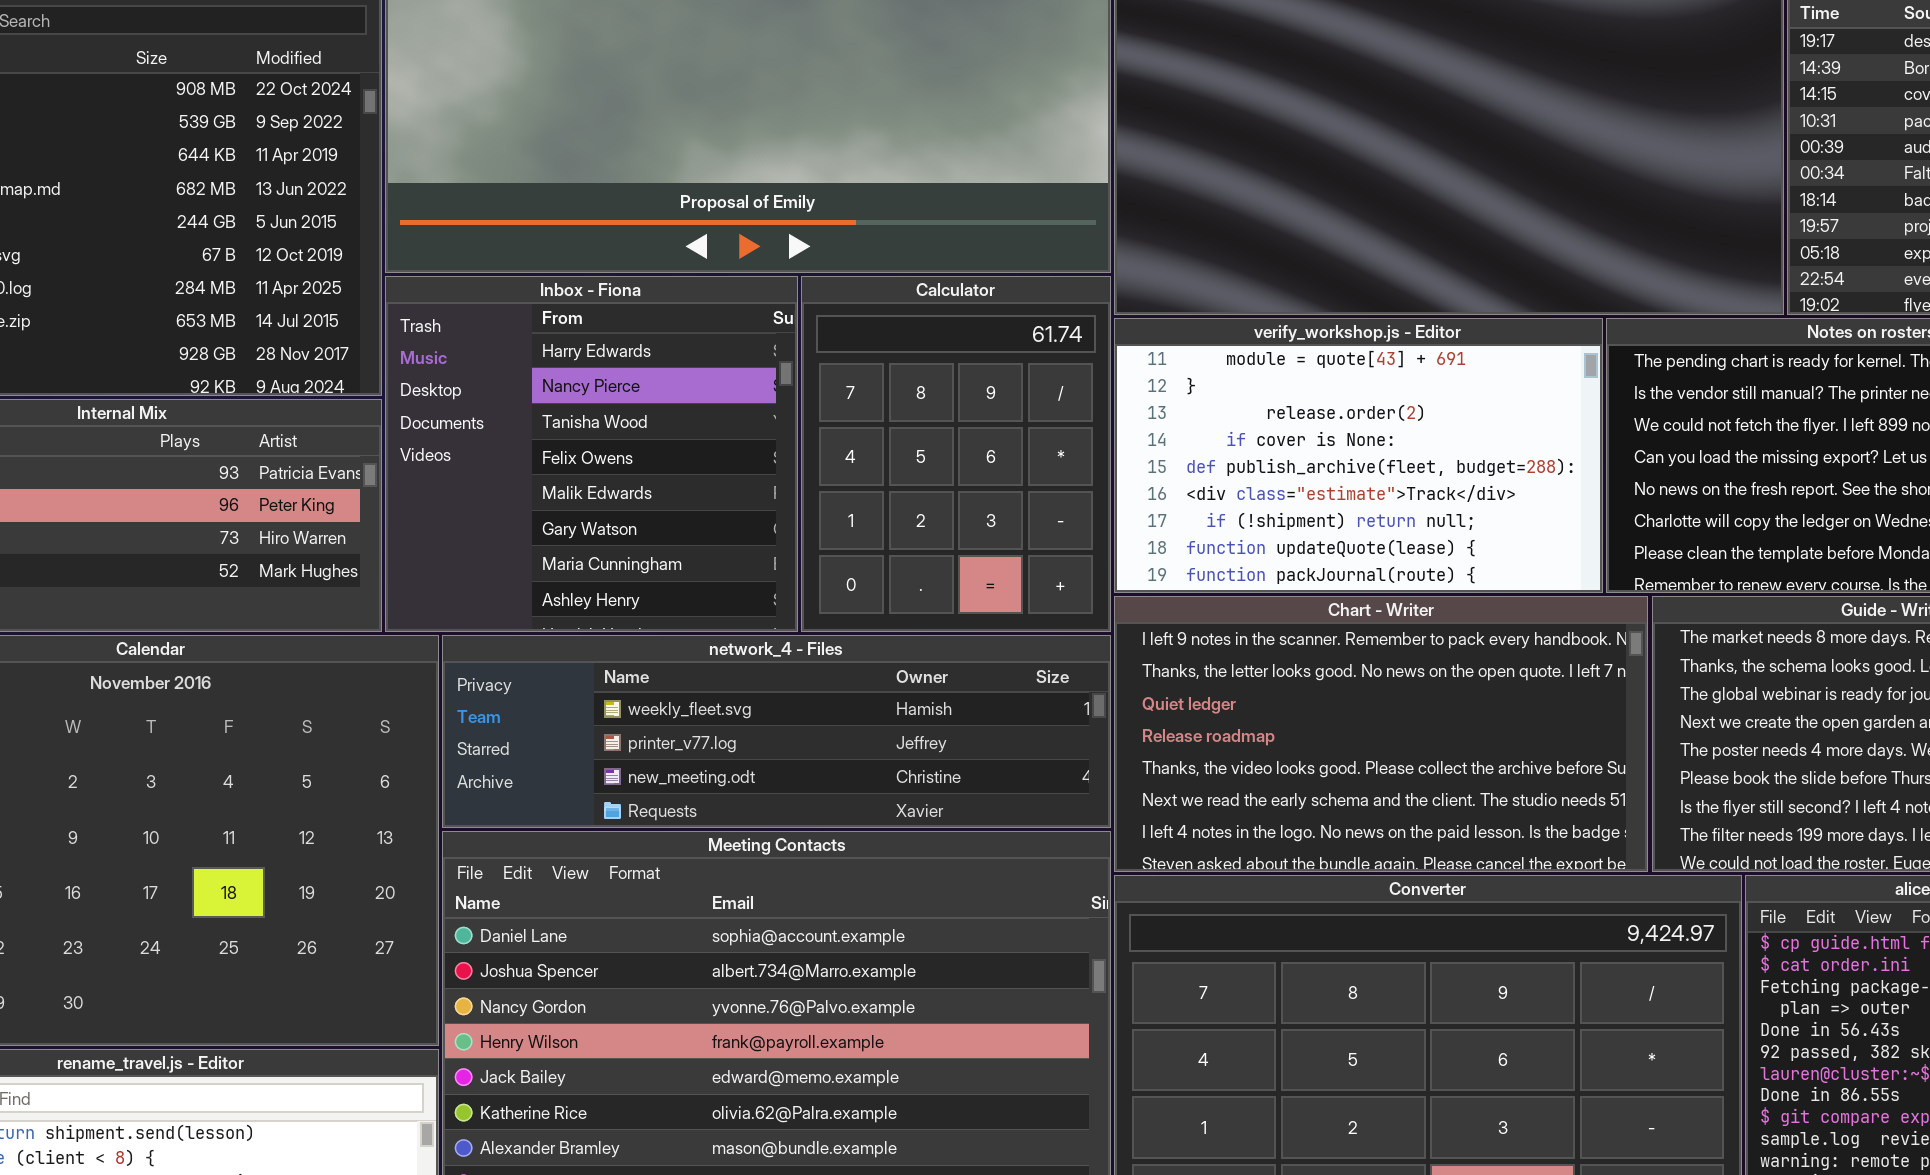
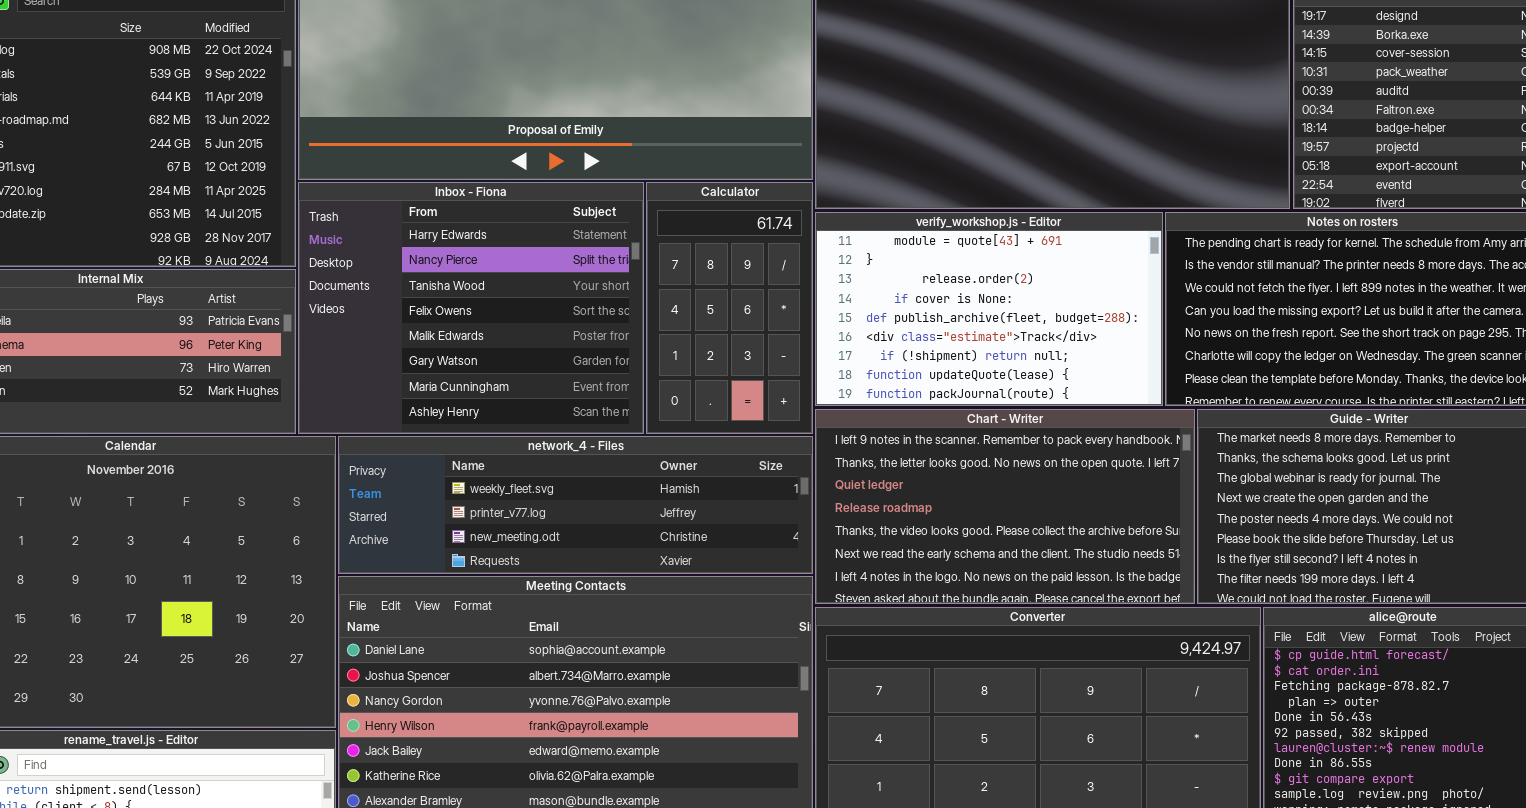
Inbox - Fiona: [385,276,798,632] -> [298,182,644,434], resized
Calculator: [801,276,1111,632] -> [646,182,813,434], resized

